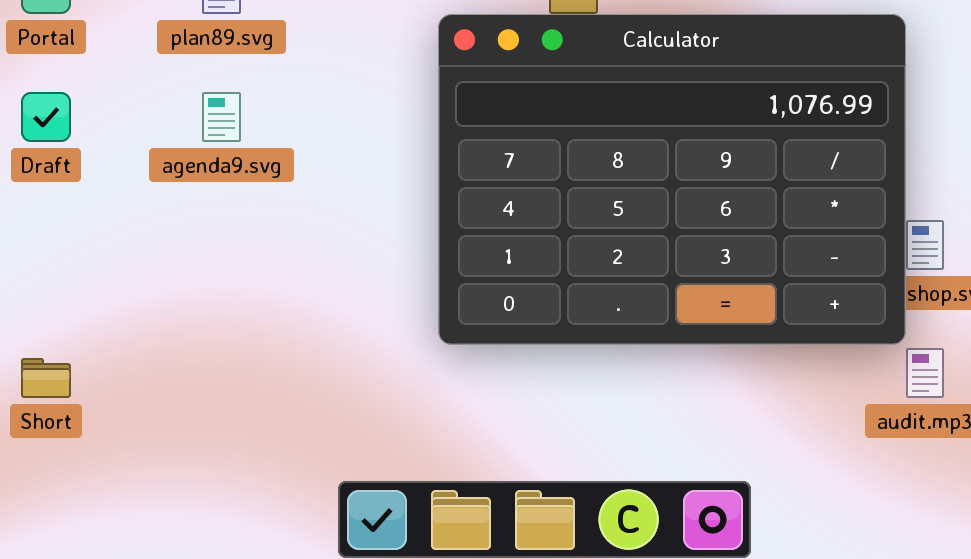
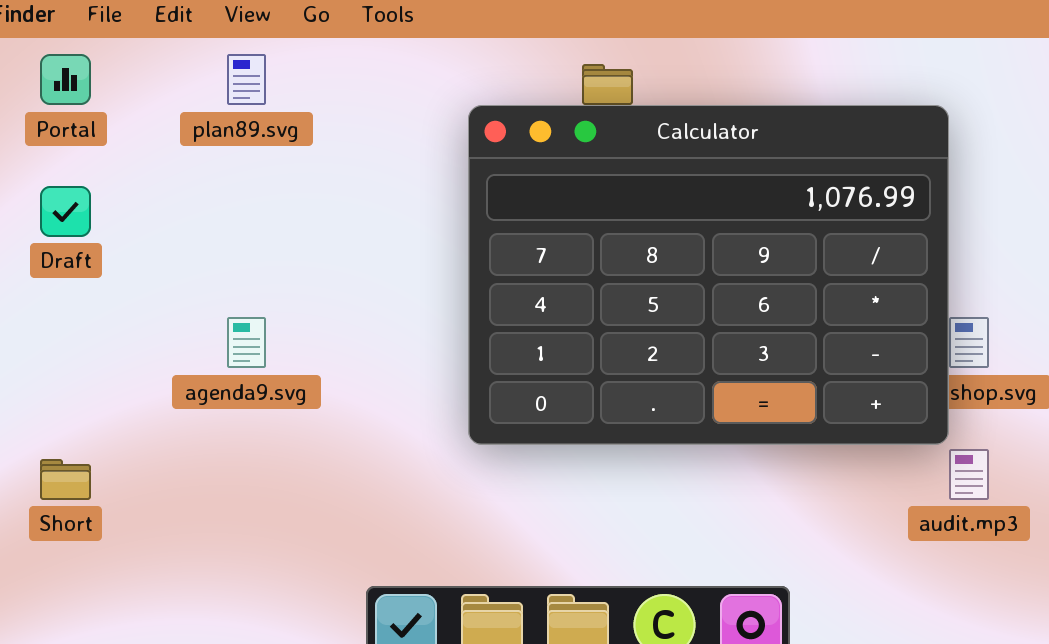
agenda9.svg: [202,92,241,142] -> [227,317,266,368], moved

